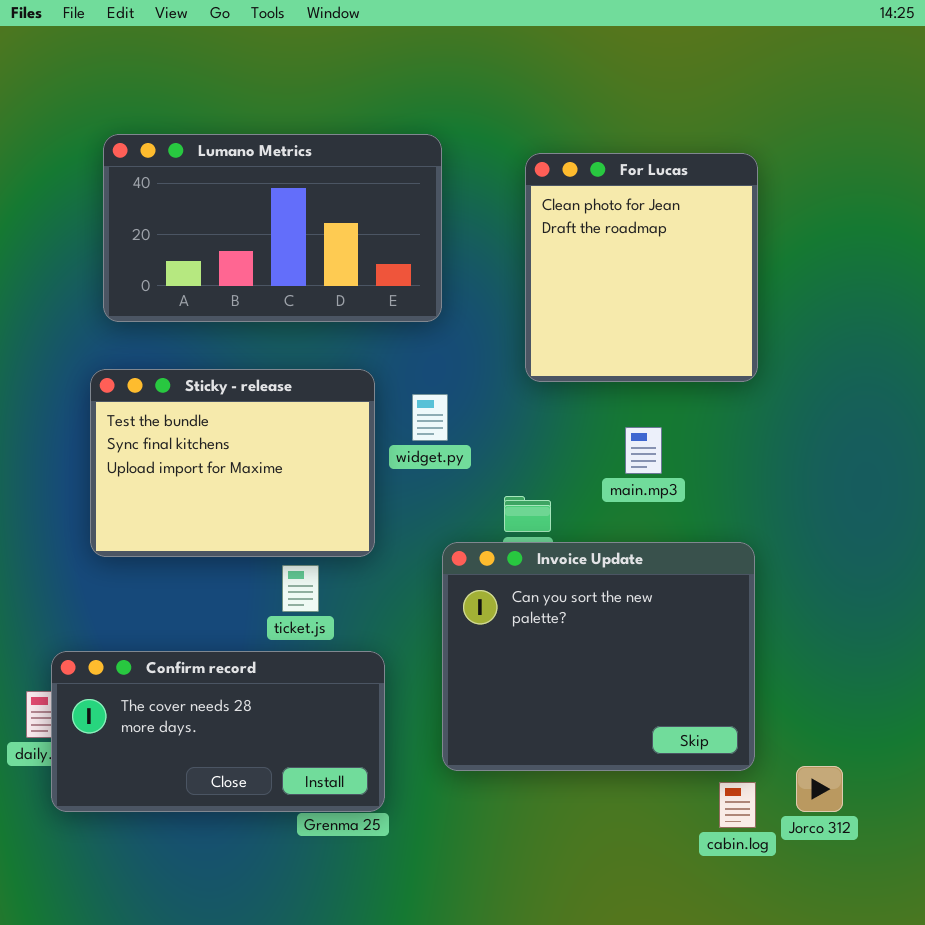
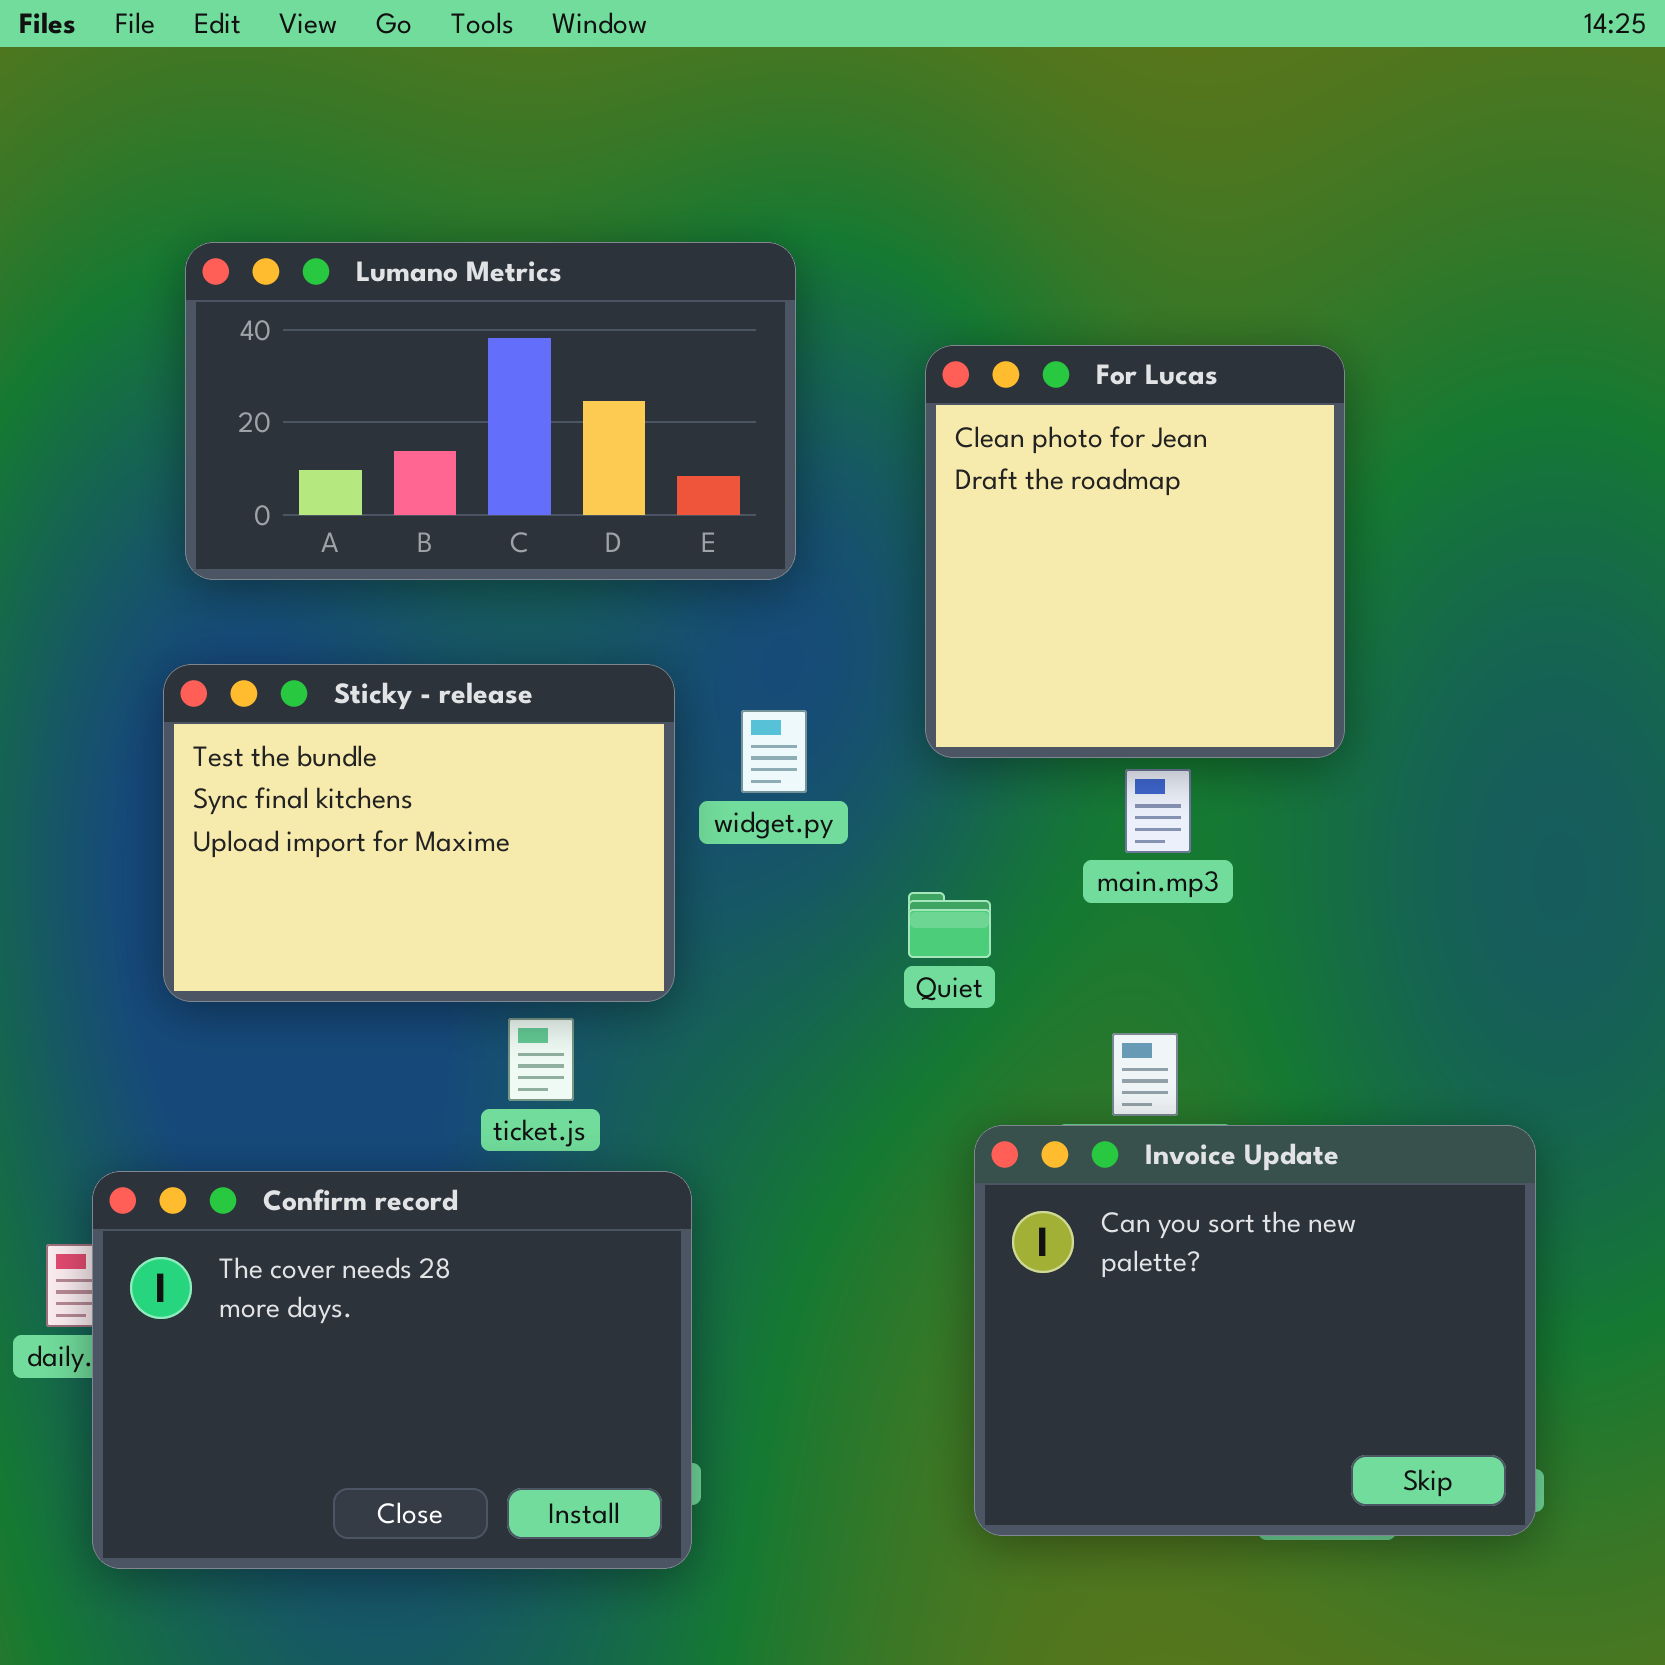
For Lucas: [525,153,758,382] -> [925,345,1345,758], moved
Invoice Update: [442,542,755,771] -> [974,1125,1536,1536], moved
Confirm record: [51,651,385,812] -> [92,1171,692,1569], resized

